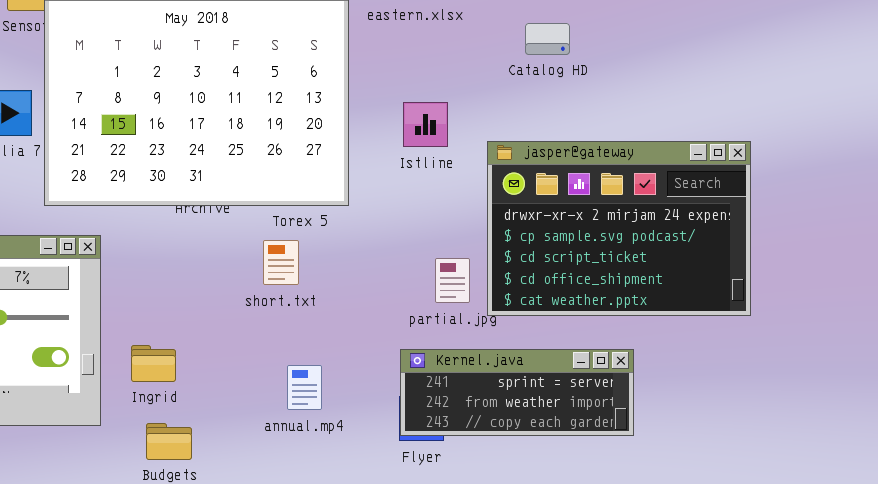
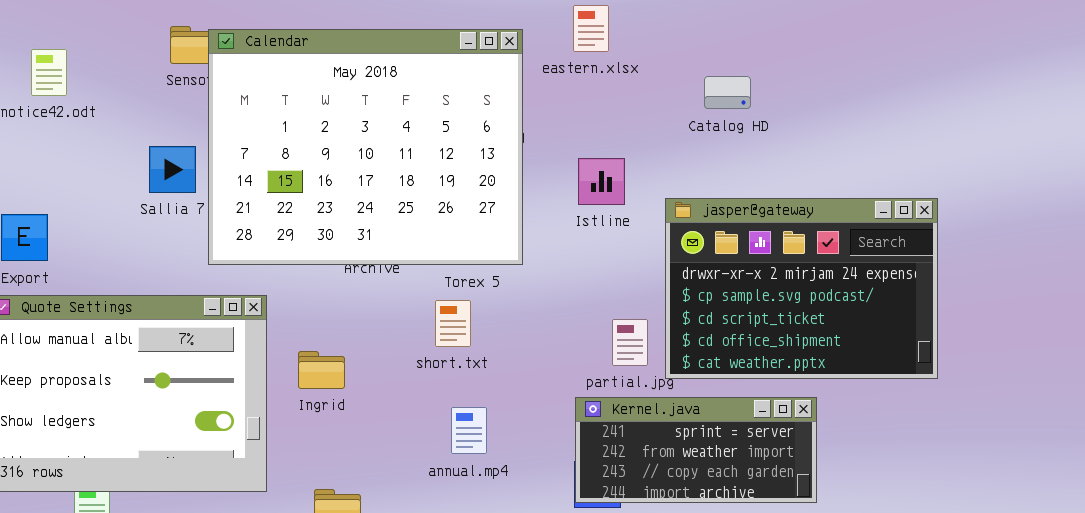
Ingrid: [131,345,176,382] -> [298,351,345,389], moved
Kernel.java: [400,349,634,436] -> [575,397,817,503], resized
annual.mp4: [287,365,322,410] -> [451,407,487,454], moved

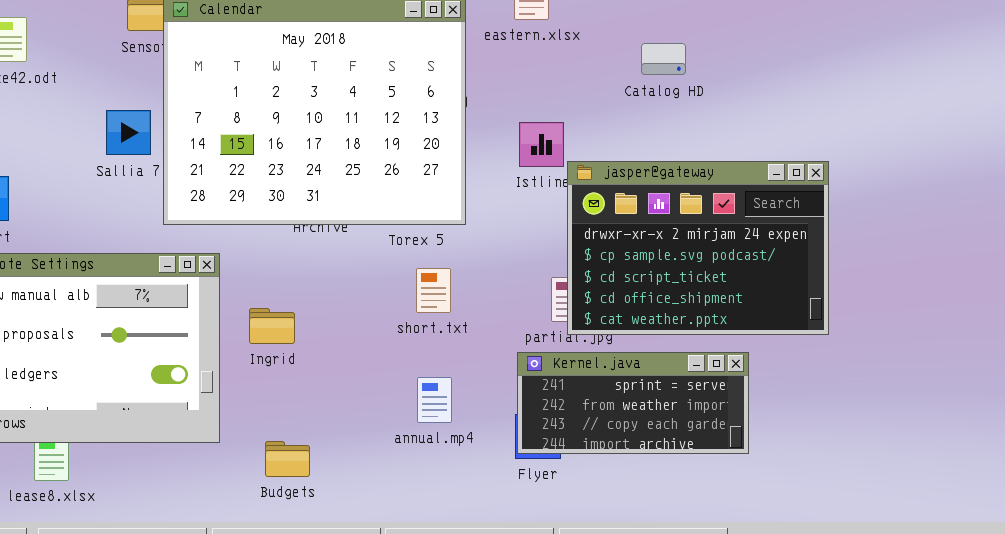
jasper@gateway: [665,198,938,379] -> [567,161,829,335], moved
short.txt: [435,300,471,347] -> [416,268,451,313], moved
annual.mp4: [451,407,487,454] -> [417,377,452,423], moved

